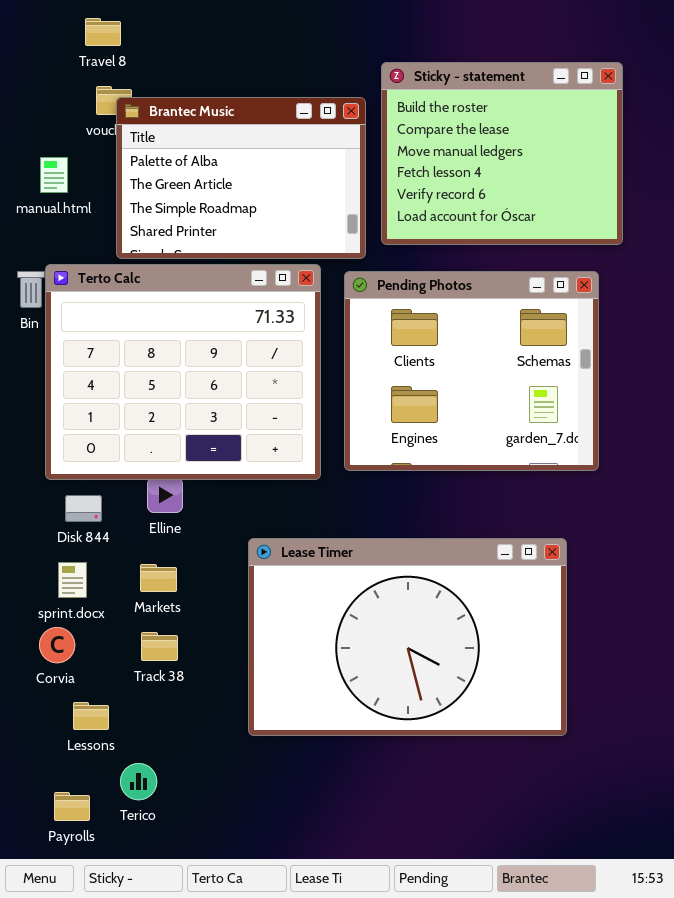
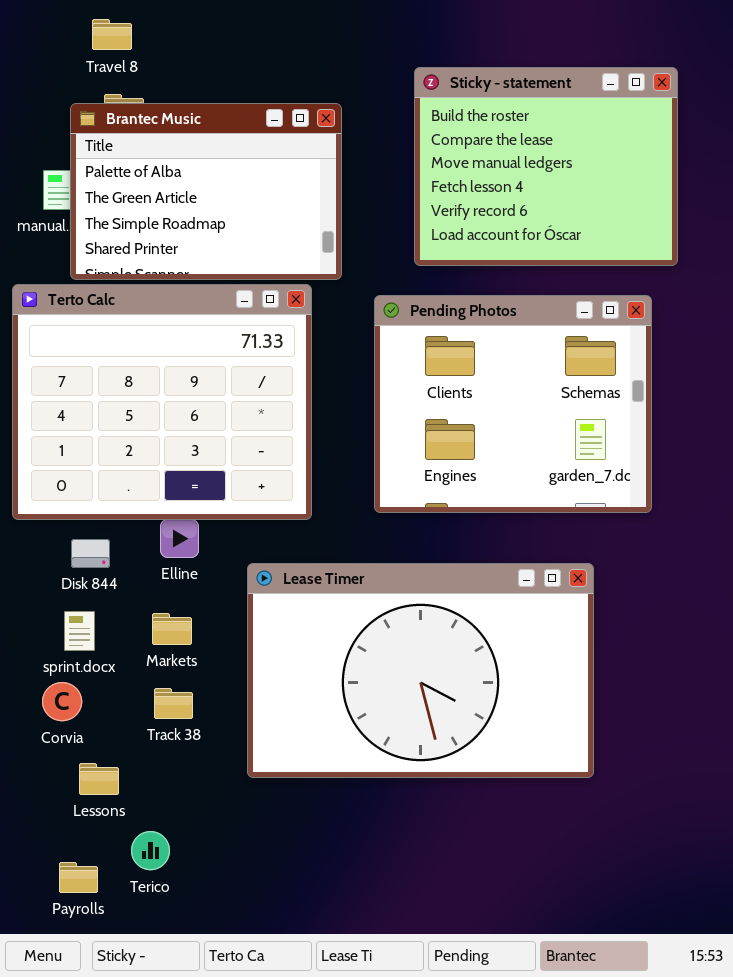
Brantec Music: [116,97,366,259] -> [70,103,342,280], moved
Terto Calc: [45,264,321,480] -> [12,284,312,520], moved
Lease Timer: [248,538,567,736] -> [247,563,594,778], moved

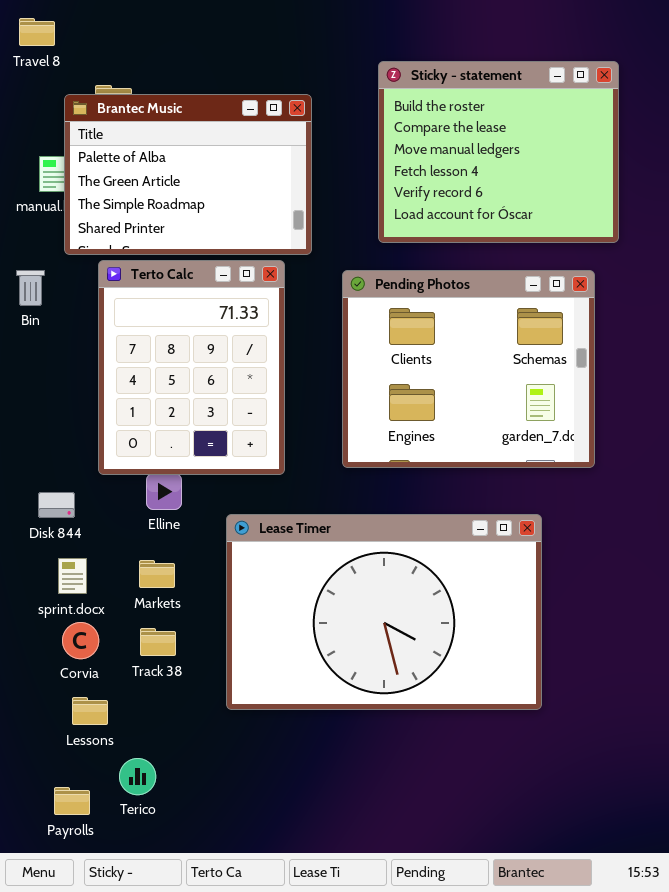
Travel 8: [92,19,132,50] -> [19,18,55,46], moved
Terto Calc: [12,284,312,520] -> [98,260,285,475], resized
Disk 844: [71,539,110,568] -> [38,492,75,518], moved
Corvia: [42,682,82,721] -> [62,622,99,659], moved

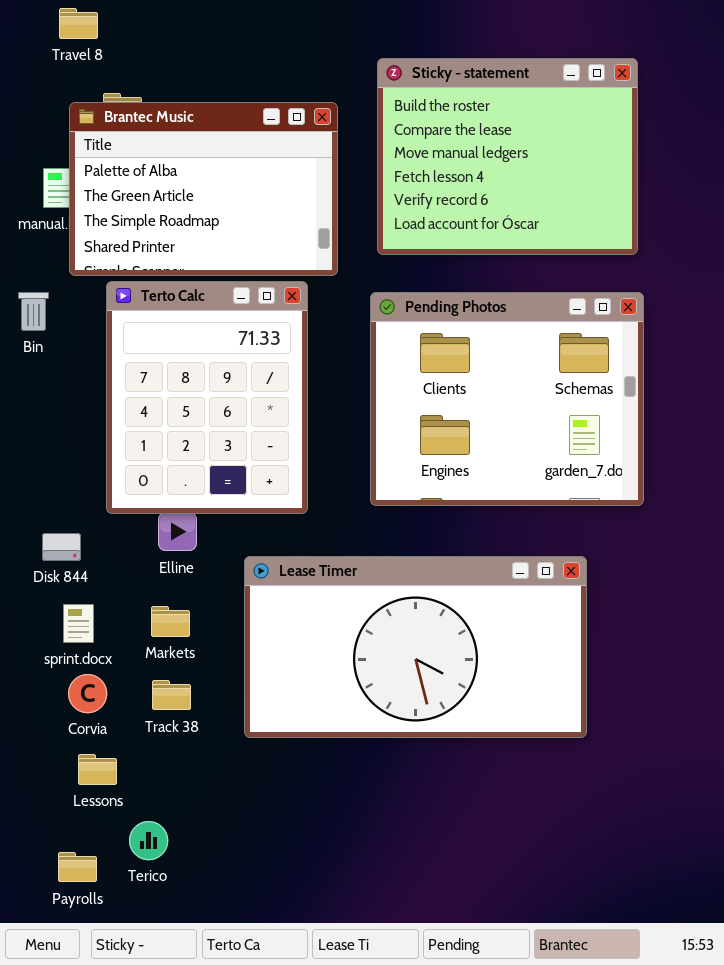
Travel 8: [19,18,55,46] -> [59,8,98,39], moved
Sticky - statement: [378,61,619,243] -> [377,58,638,255], moved
Lease Timer: [226,514,542,710] -> [244,556,587,738], resized

